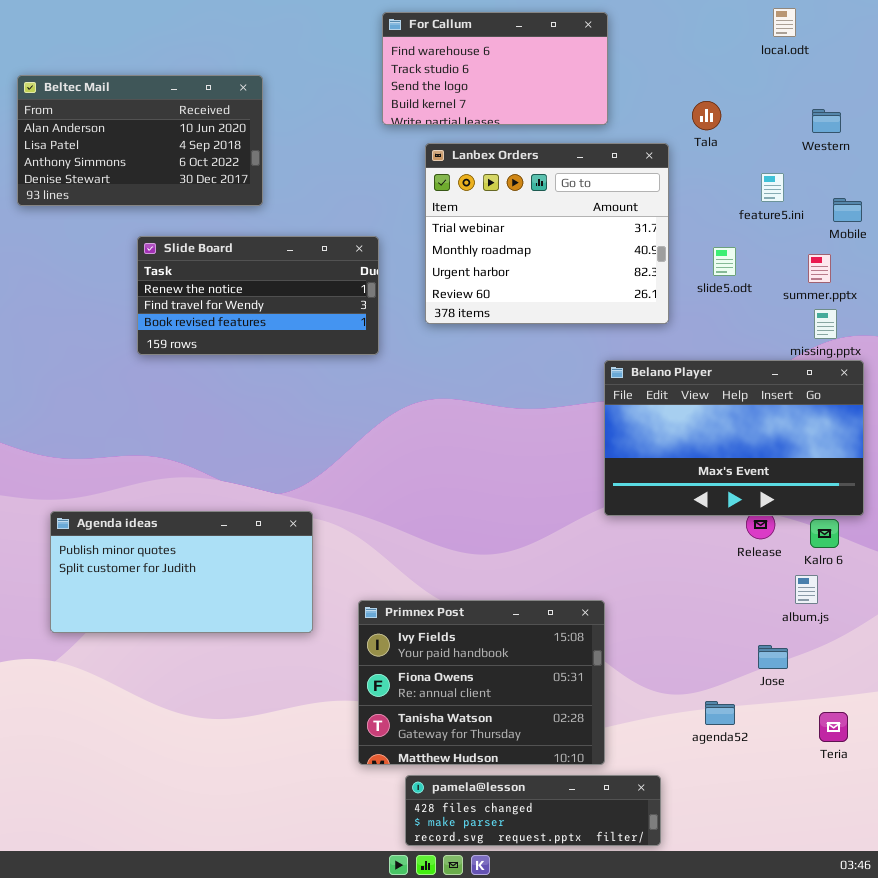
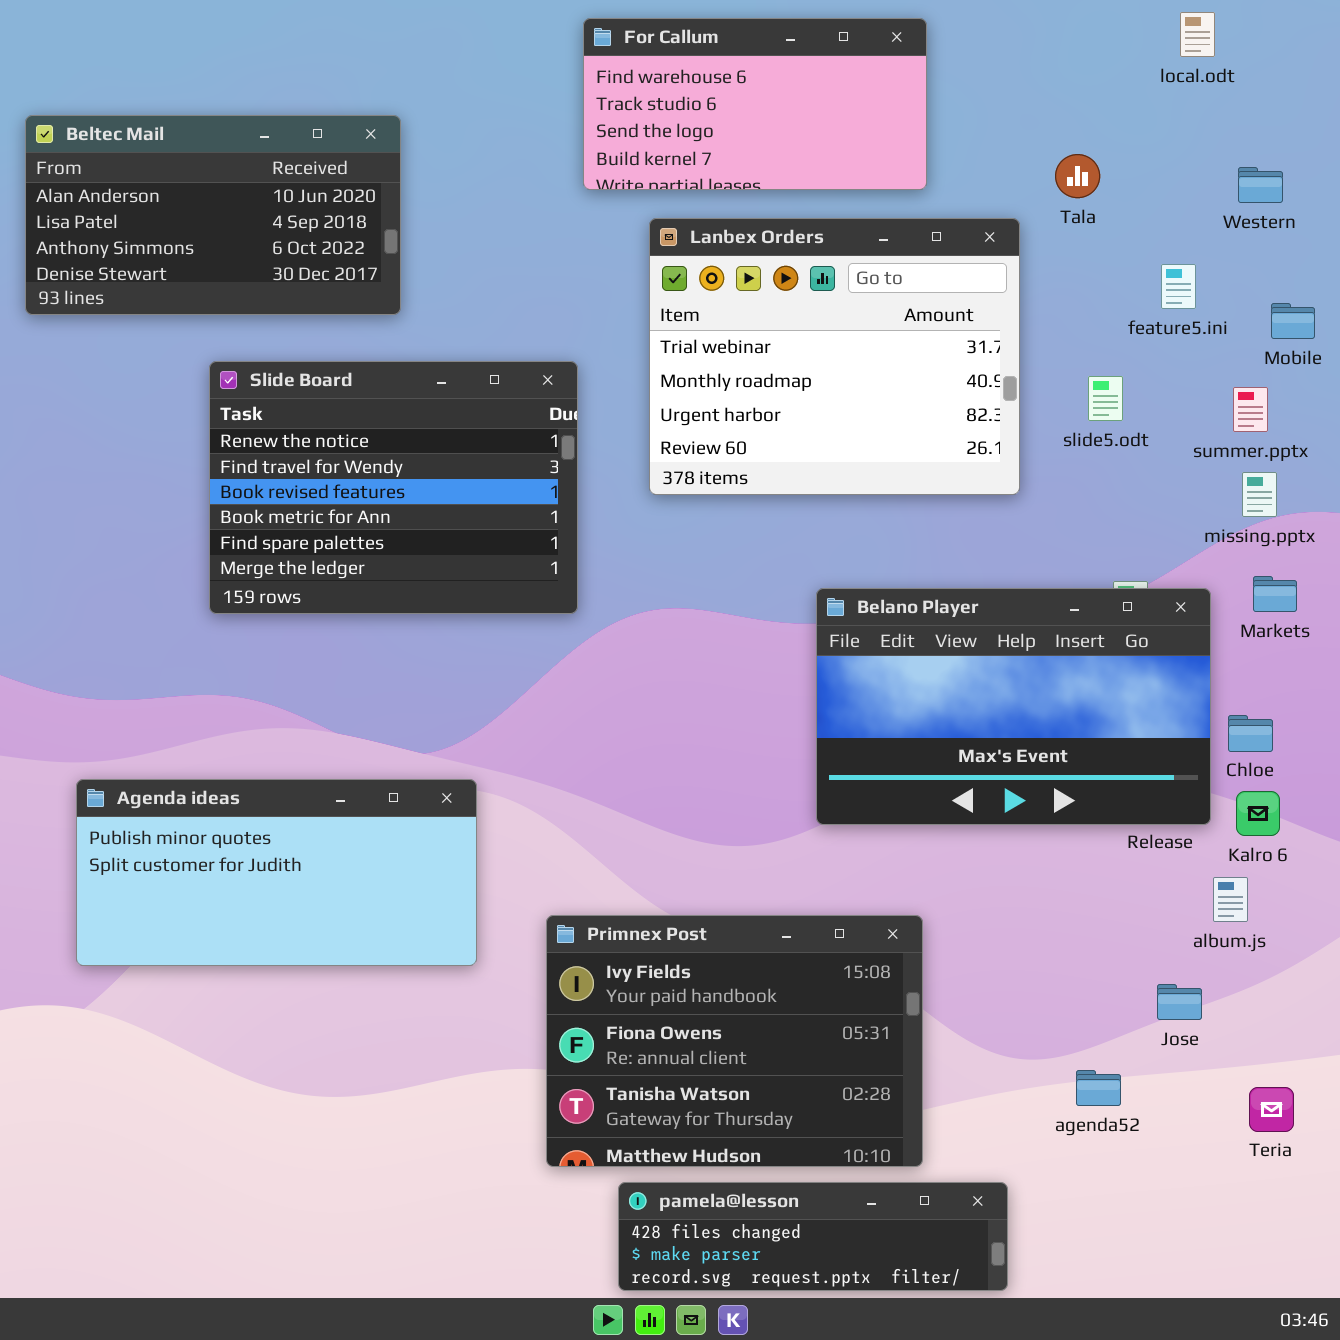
Slide Board: [137,236,379,355] -> [209,361,578,614], resized
Belano Player: [604,360,864,516] -> [816,588,1211,825], moved

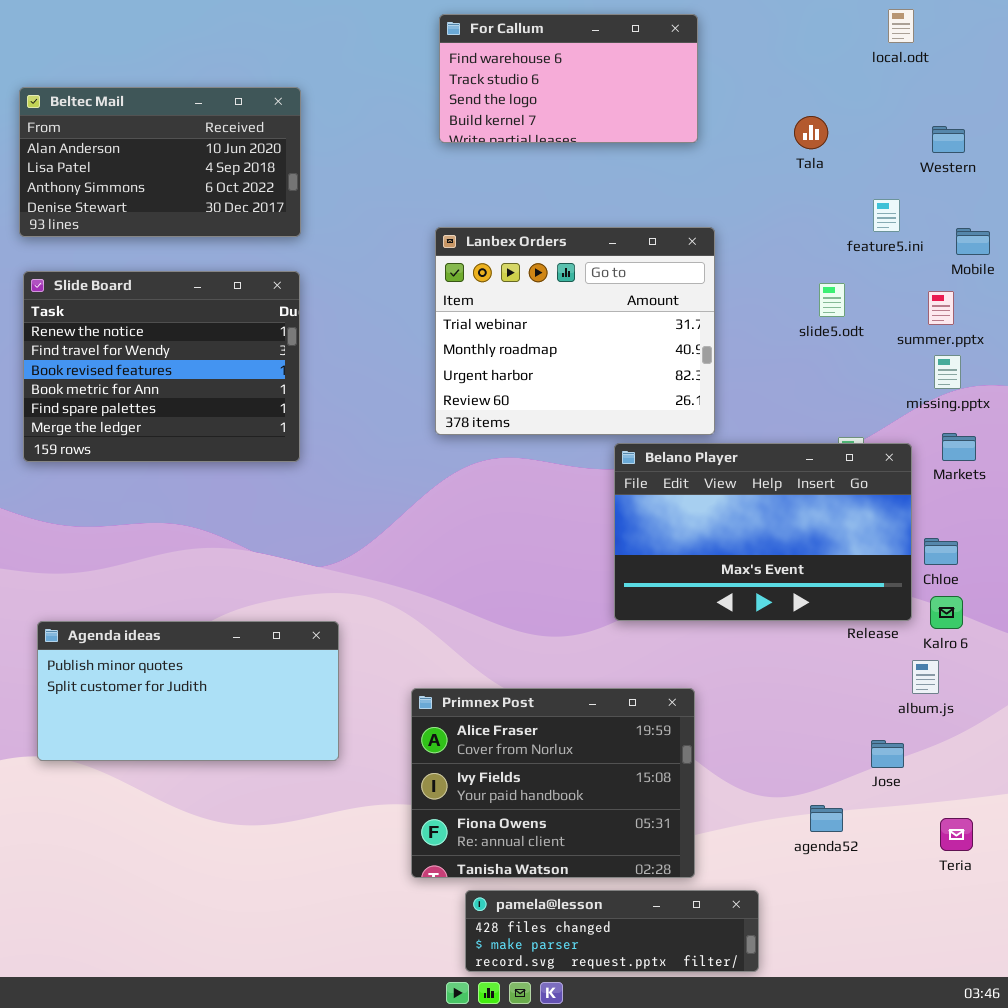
Lanbex Orders: [649,218,1020,495] -> [435,227,715,435], moved
Slide Board: [209,361,578,614] -> [23,271,300,462], moved
Agenda ideas: [76,779,477,966] -> [37,621,339,761], moved
Primnex Post: [546,915,923,1167] -> [411,688,695,878], scrolled up 1 row

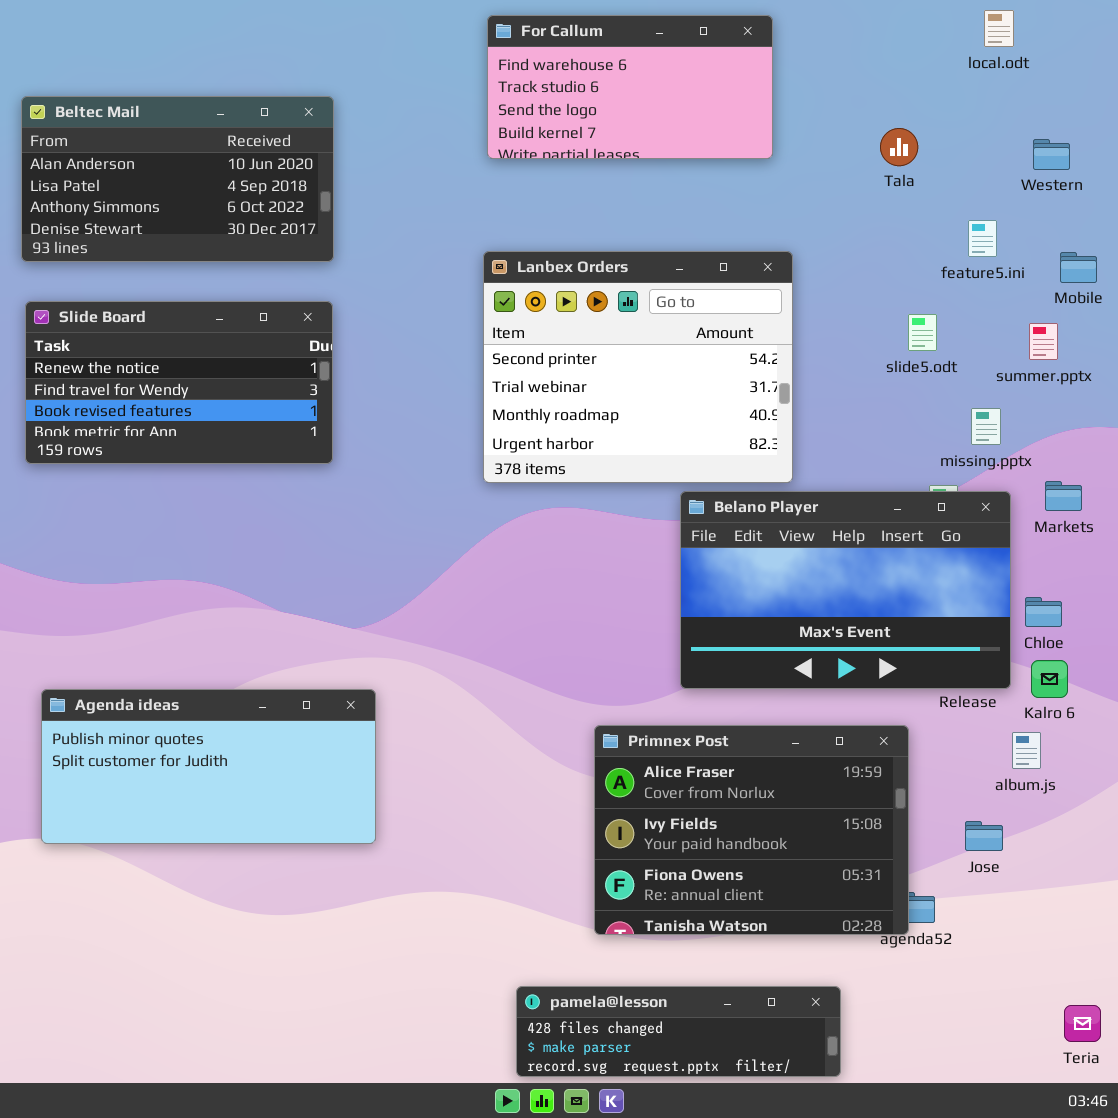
Lanbex Orders: [435,227,715,435] -> [483,251,793,483], scrolled up 1 row
Slide Board: [23,271,300,462] -> [25,301,333,464], resized
missing.pptx: [934,355,961,389] -> [971,408,1001,445], moved
Primnex Post: [411,688,695,878] -> [594,725,909,935], moved
Teria: [940,818,973,851] -> [1064,1005,1101,1042], moved

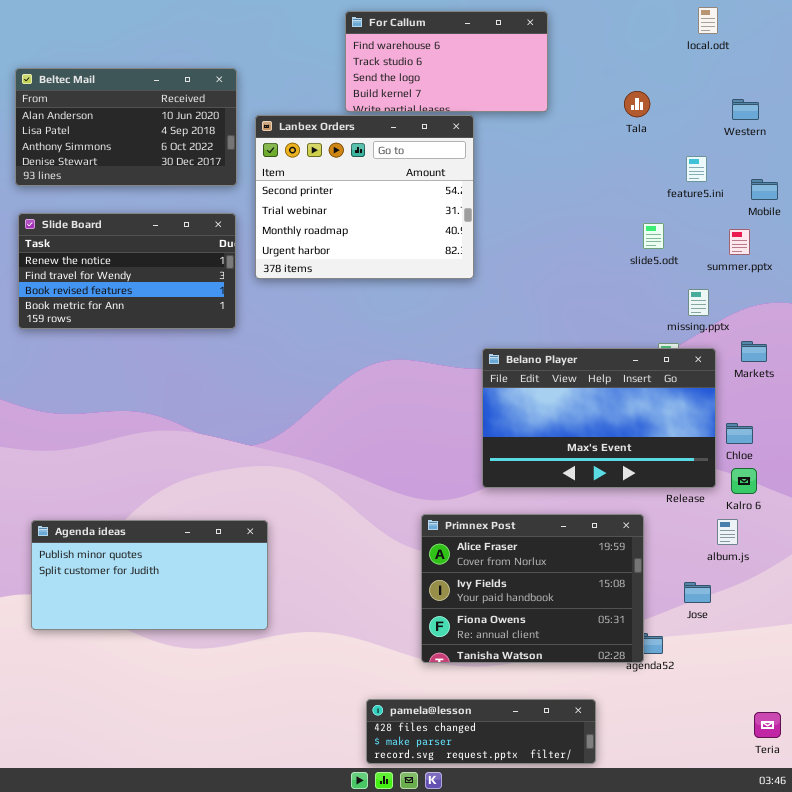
Lanbex Orders: [483,251,793,483] -> [255,115,474,279], moved
Agenda ideas: [41,689,376,844] -> [31,520,268,630], moved

